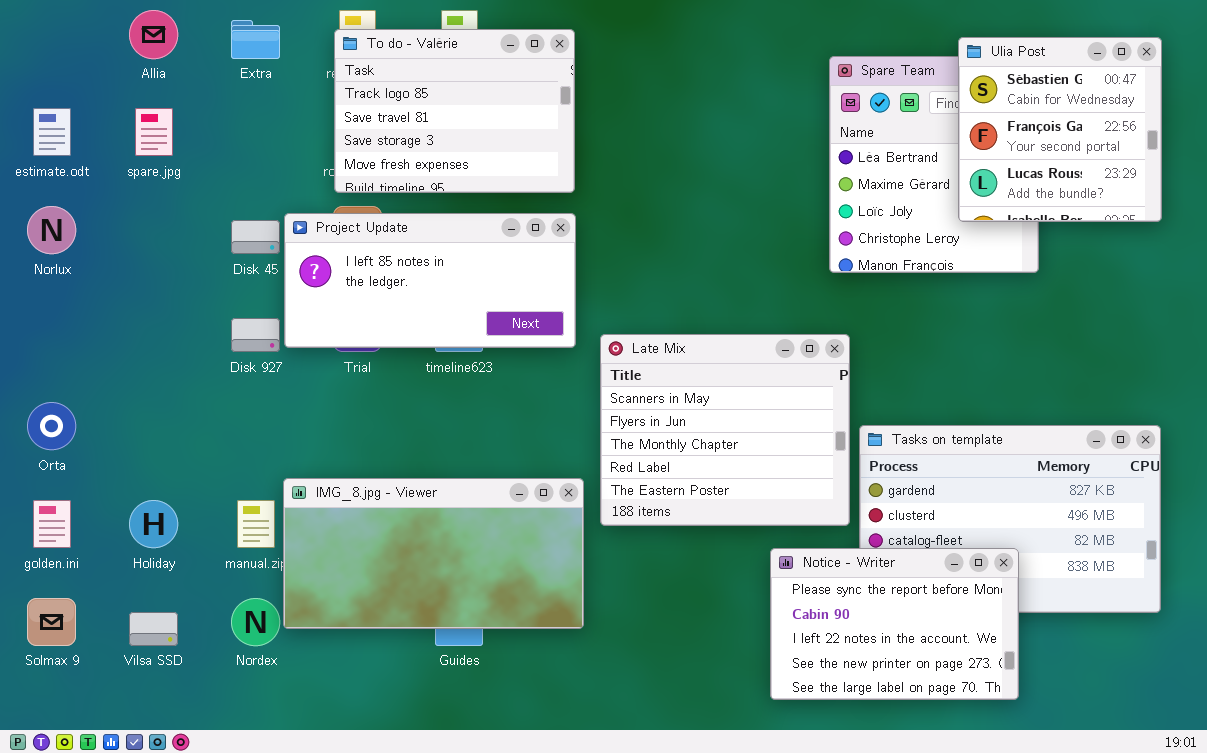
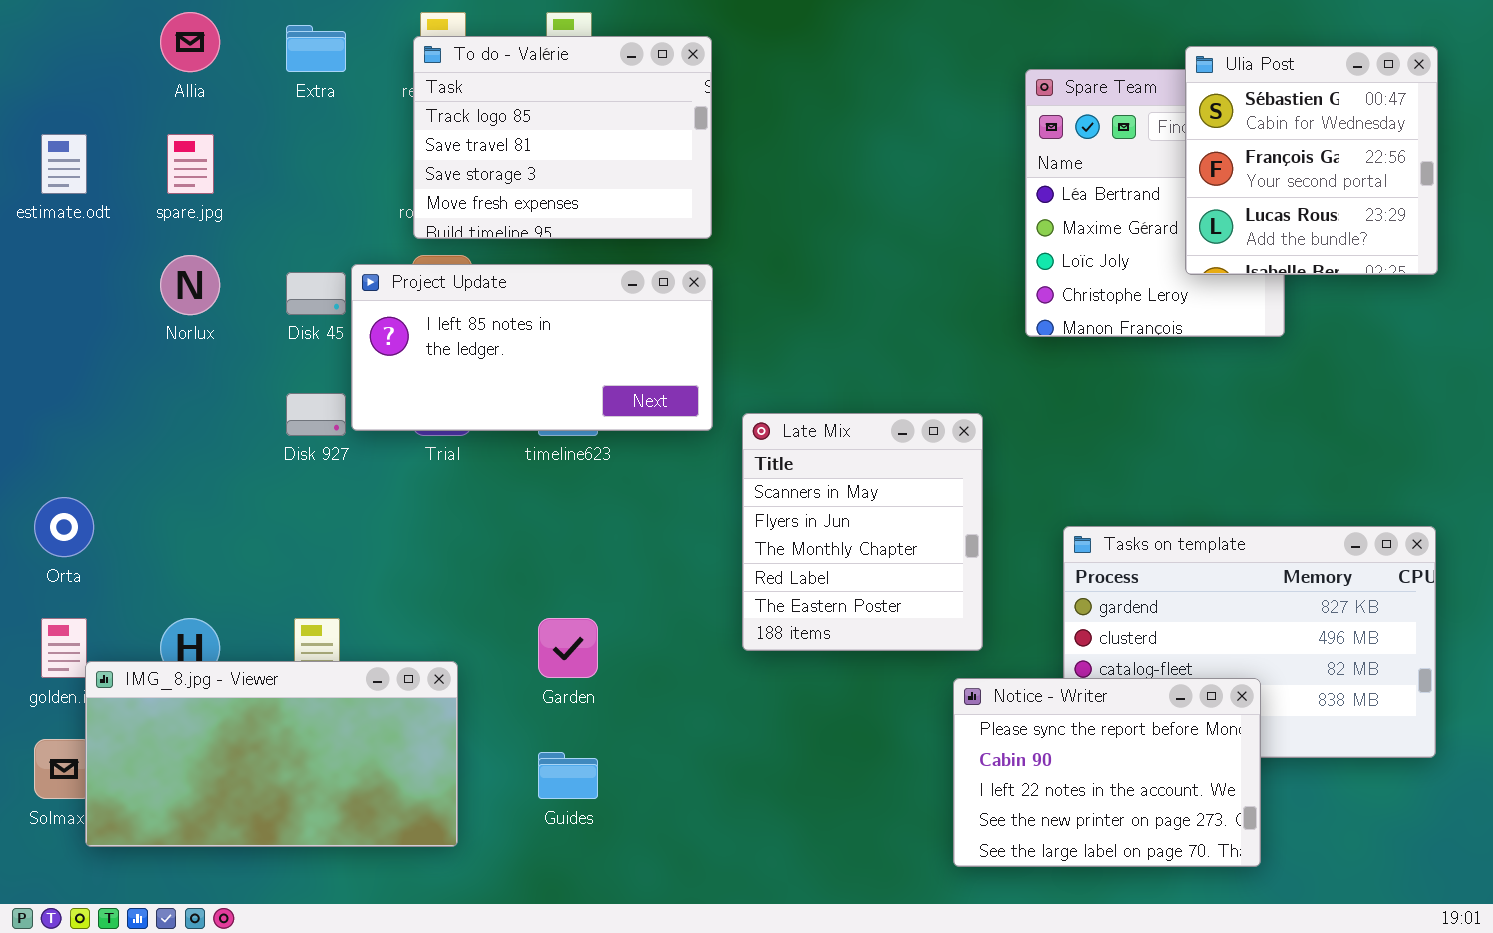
Norlux: [27,206,76,254] -> [160,255,220,315], moved
Late Mix: [600,334,850,526] -> [742,413,983,651], resized
IMG_8.jpg - Viewer: [283,478,584,629] -> [85,661,458,847], moved

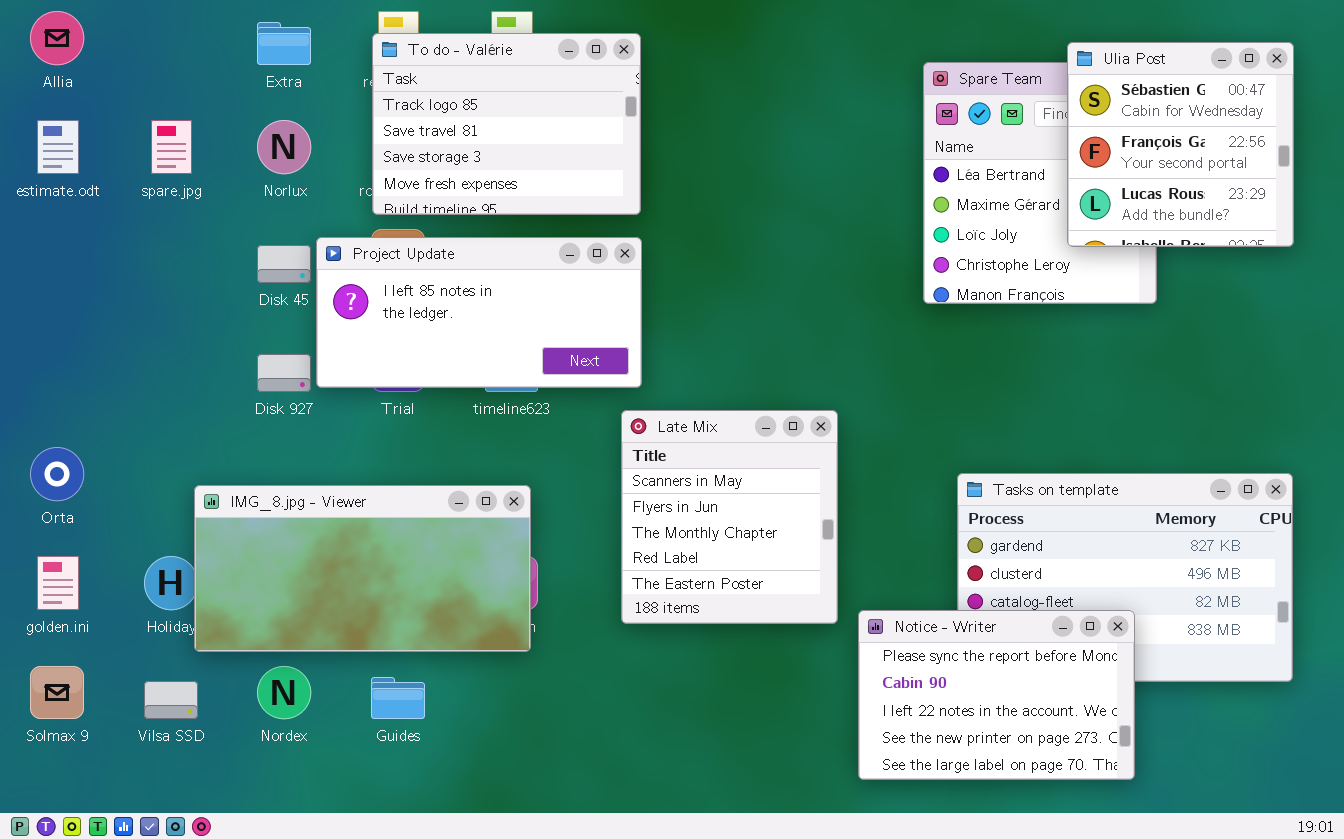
Allia: [160,12,220,72] -> [30,11,84,65], moved
Norlux: [160,255,220,315] -> [257,120,311,174], moved
Late Mix: [742,413,983,651] -> [621,410,838,624], moved
IMG_8.jpg - Viewer: [85,661,458,847] -> [194,485,531,652], moved
Guides: [538,752,598,799] -> [371,677,425,719], moved

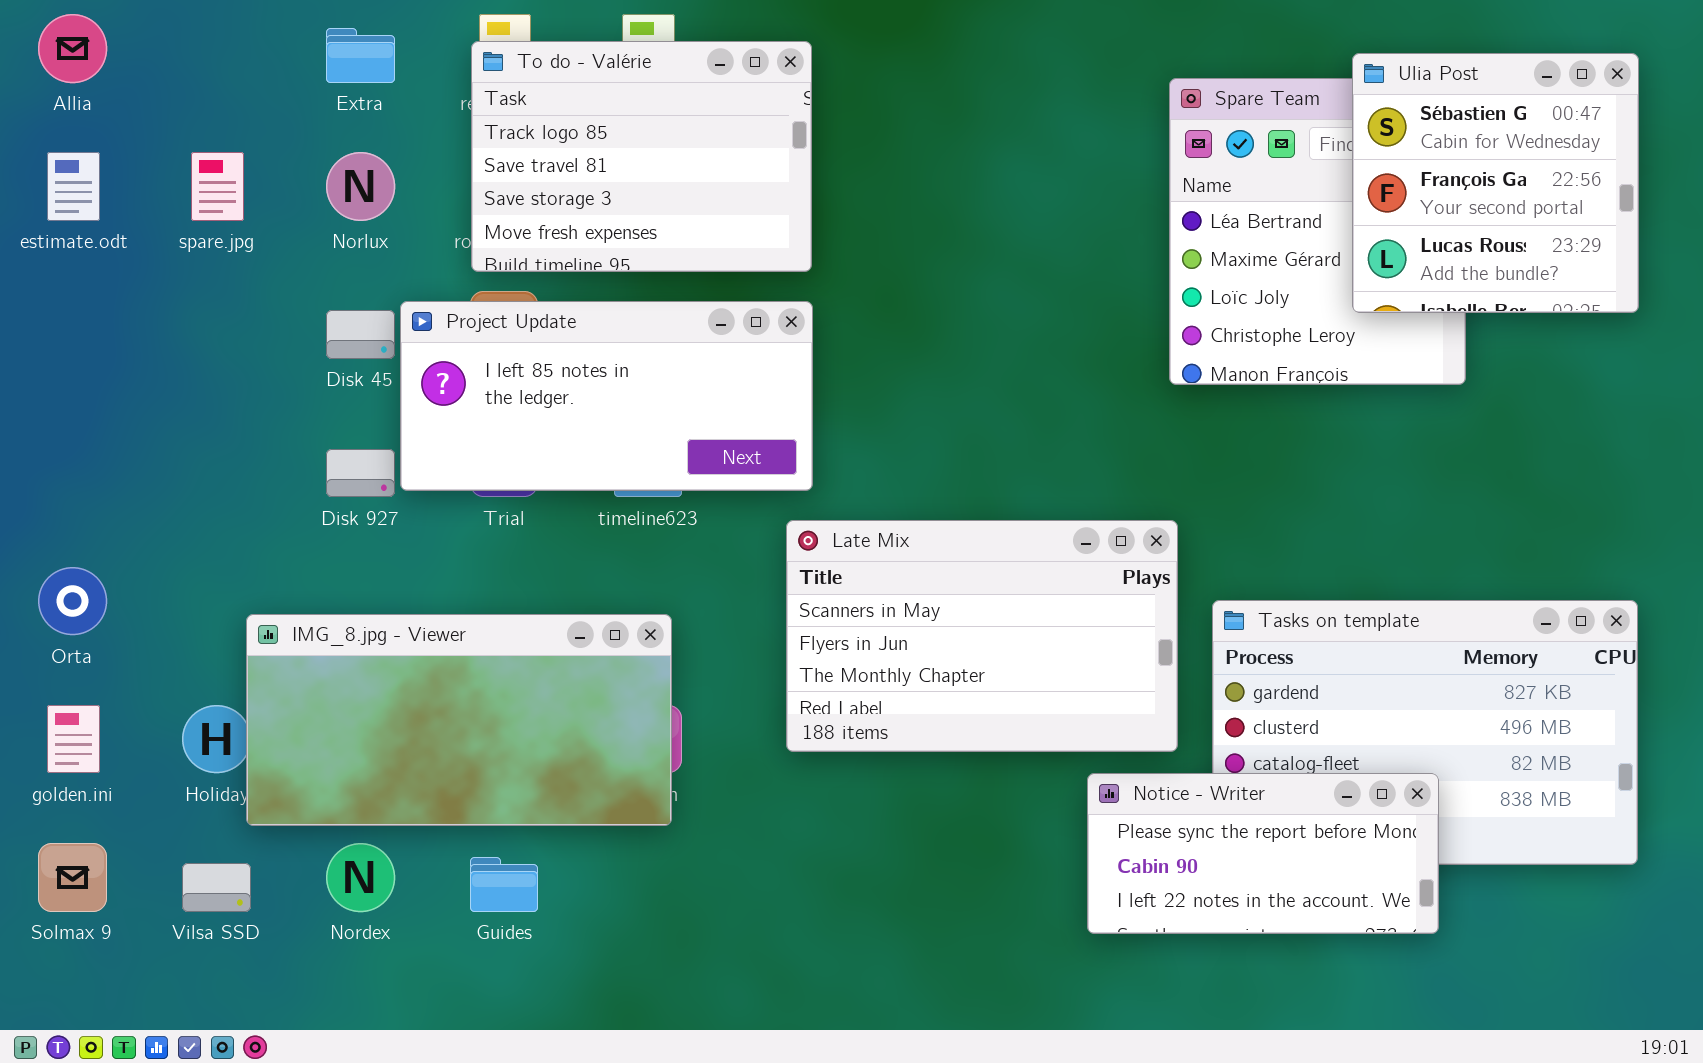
Late Mix: [621,410,838,624] -> [786,520,1178,752], resized
Notice - Writer: [858,610,1135,780] -> [1087,773,1439,934], resized

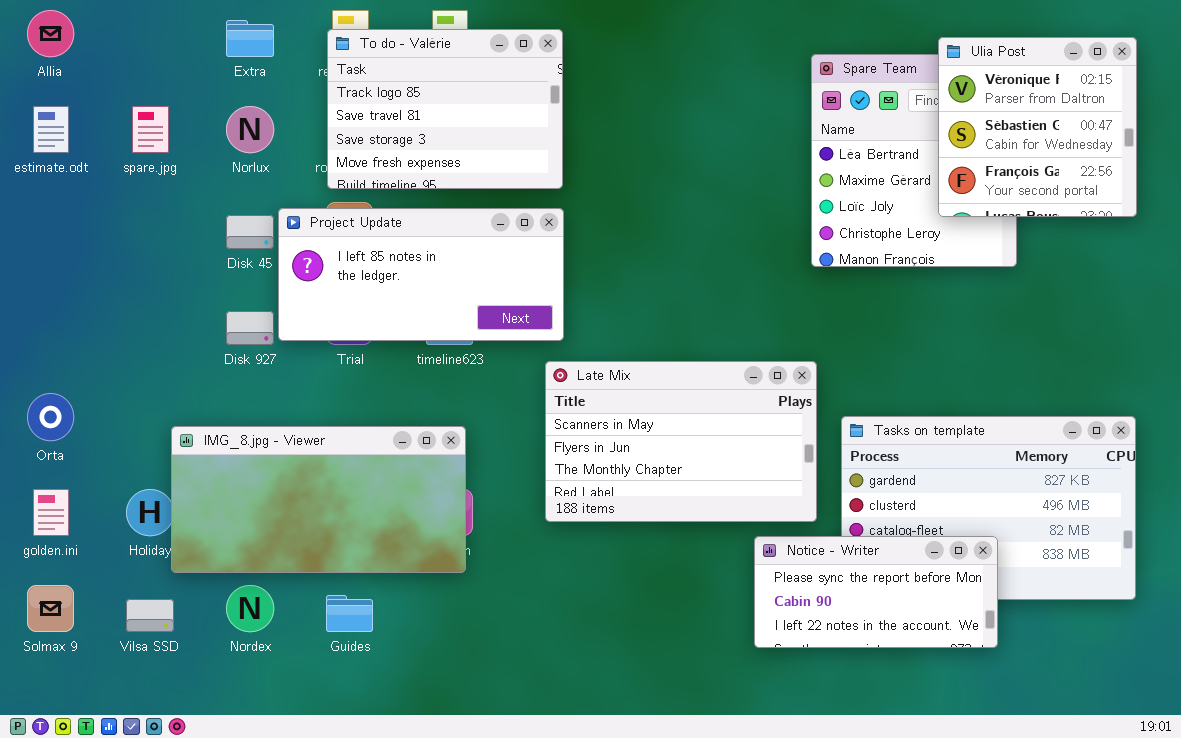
Ulia Post: [1352,53,1639,313] -> [938,37,1137,217], scrolled up 1 row

